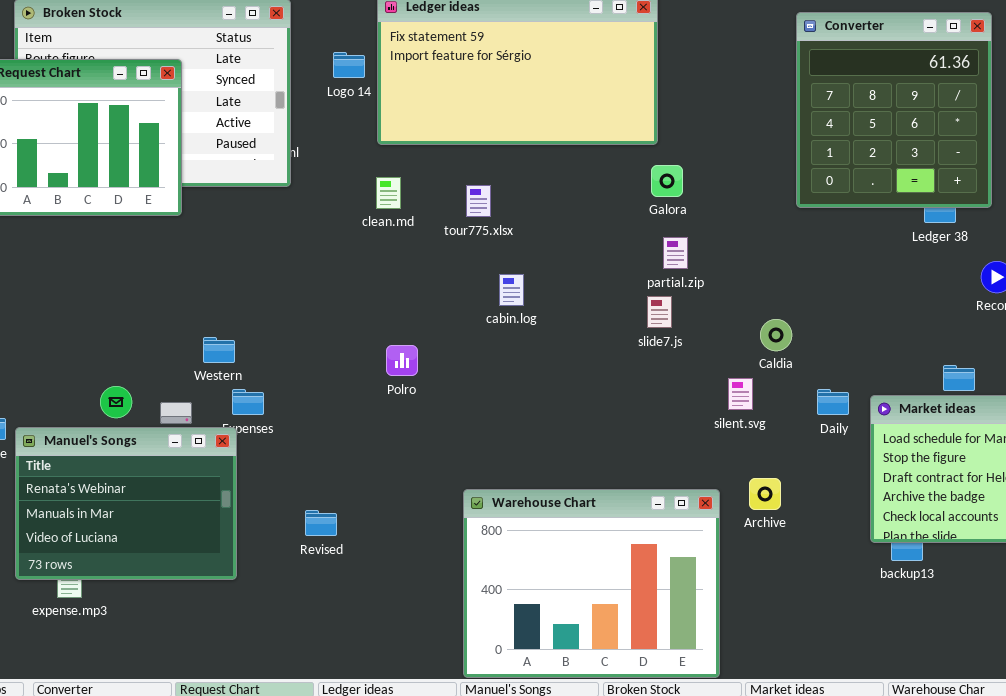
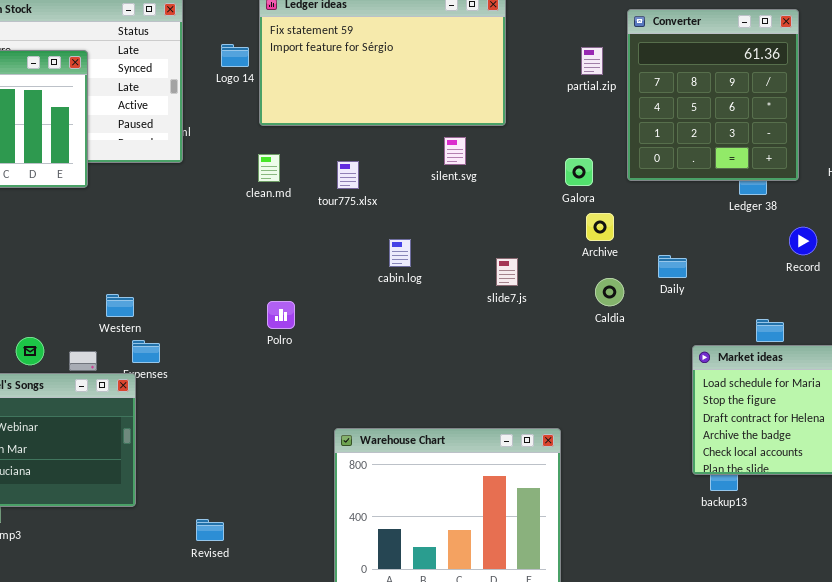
Galora: [651,165,683,197] -> [565,158,593,186], moved
partial.zip: [663,237,688,269] -> [581,47,603,75], moved
cabin.log: [499,274,524,306] -> [389,239,411,267], moved
silent.svg: [728,378,753,410] -> [444,137,466,165], moved
Daily: [817,389,849,415] -> [658,255,687,278], moved
Archive: [749,478,781,510] -> [586,213,614,241], moved
Revised: [305,510,337,536] -> [196,519,224,541], moved

